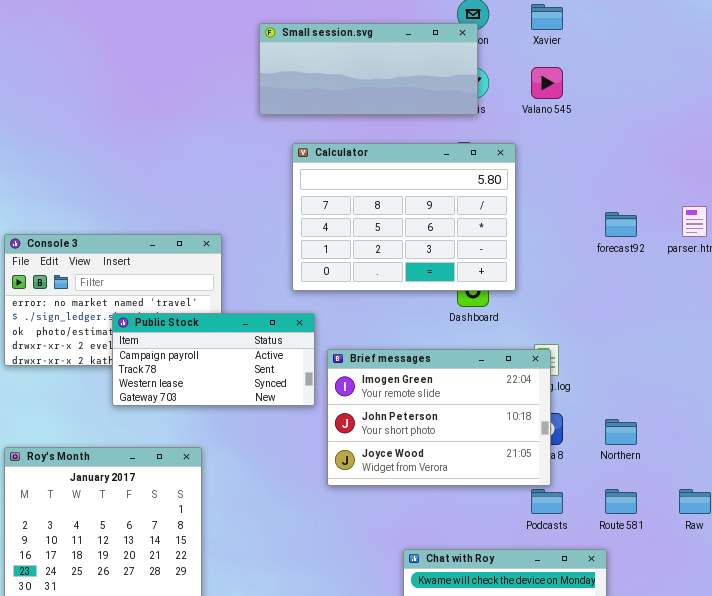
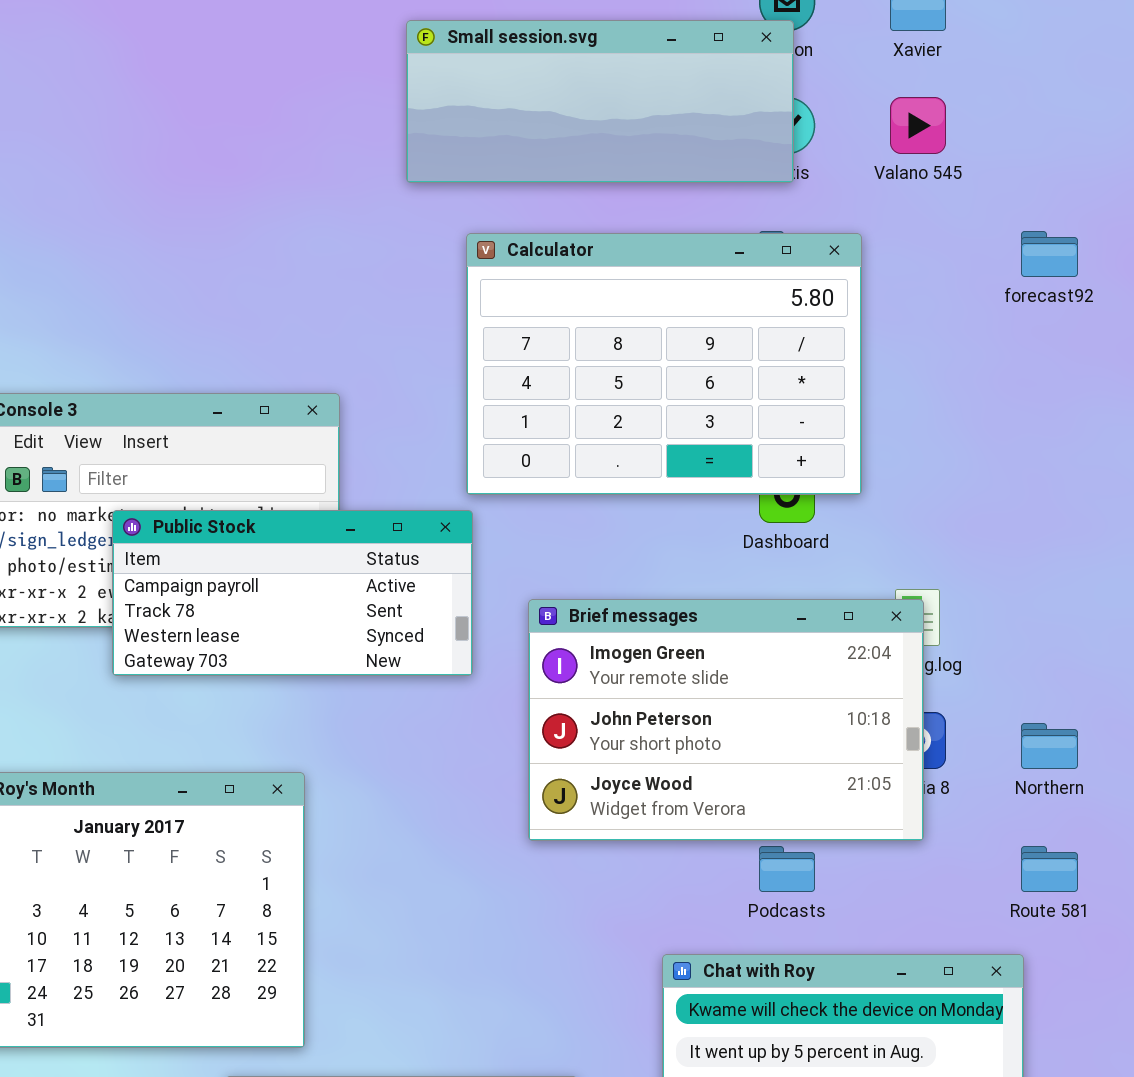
forecast92: [605,212,637,237] -> [1021,231,1078,277], moved
Public Stock: [112,313,315,406] -> [112,510,473,676], moved
Podcasts: [531,489,563,514] -> [759,846,815,892], moved

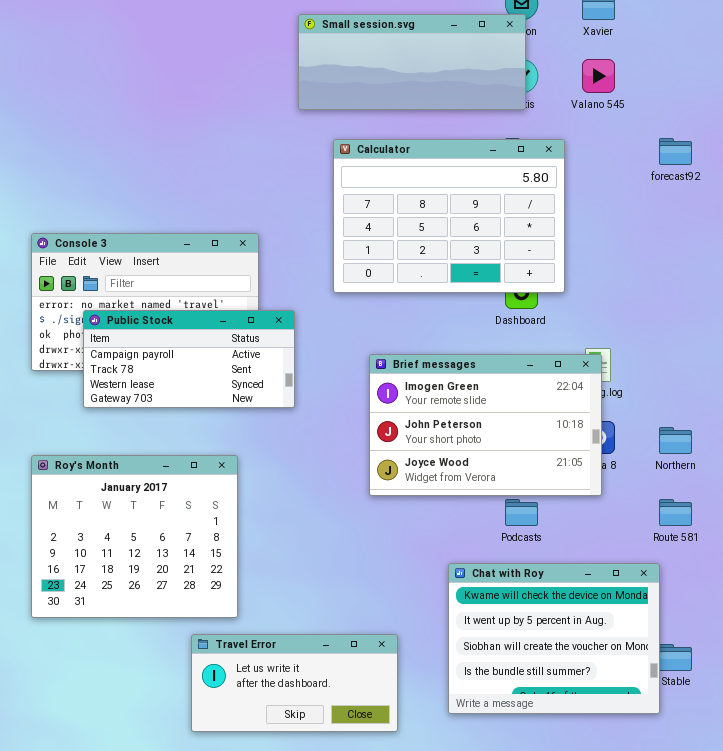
Public Stock: [112,510,473,676] -> [83,310,295,408], moved

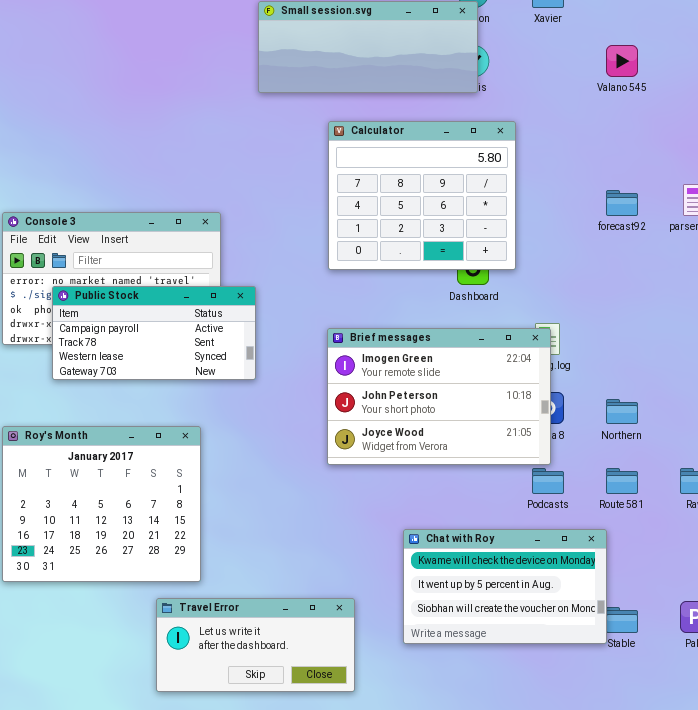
Valano 545: [582,59,615,93] -> [606,45,638,77], moved
forecast92: [659,138,692,165] -> [606,190,638,216], moved
Calculator: [333,139,565,293] -> [328,121,516,270], resized
Podcasts: [505,499,538,526] -> [532,468,564,494], moved
Chat with Roy: [448,563,660,714] -> [403,529,607,644], resized

